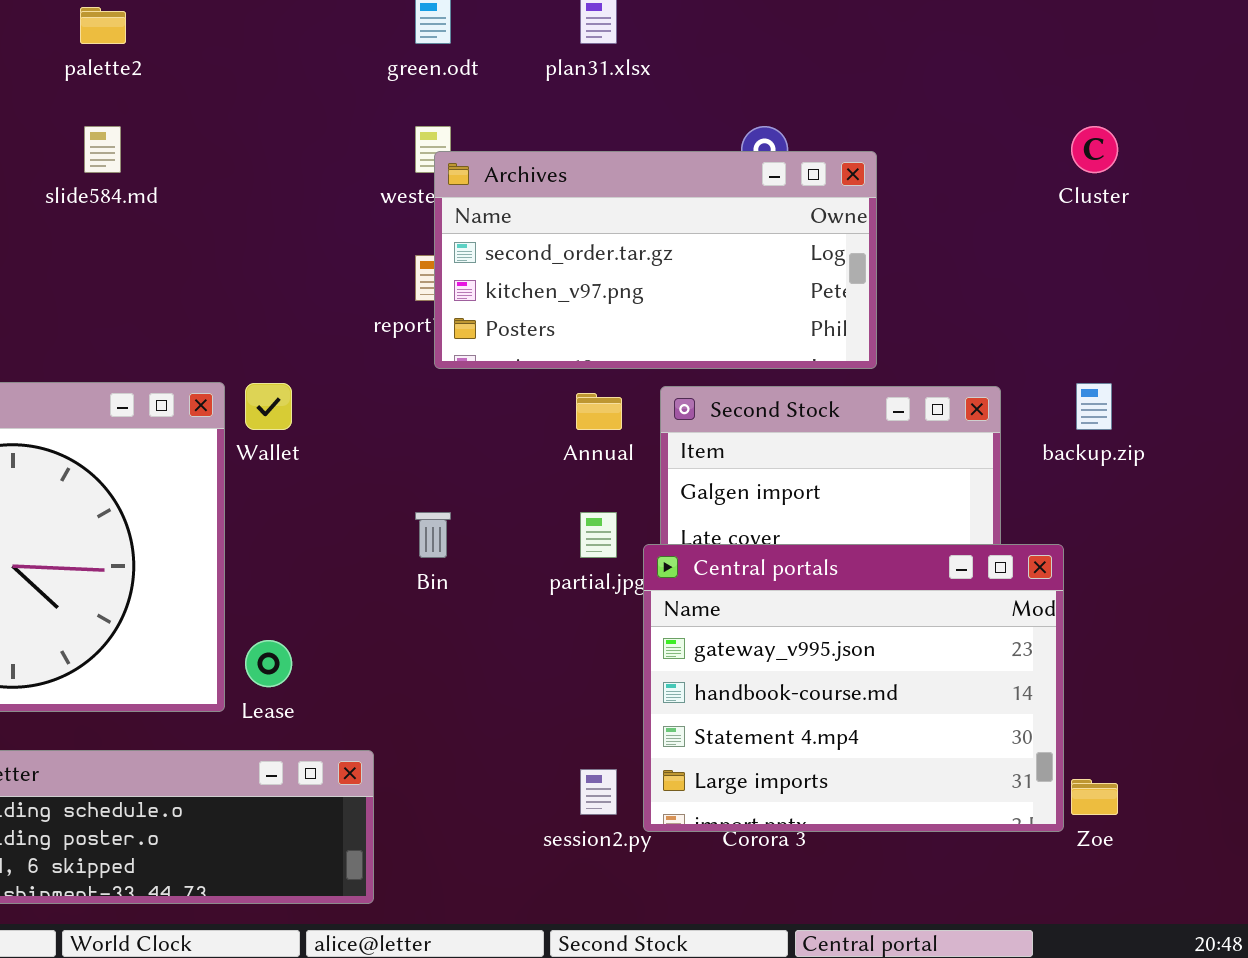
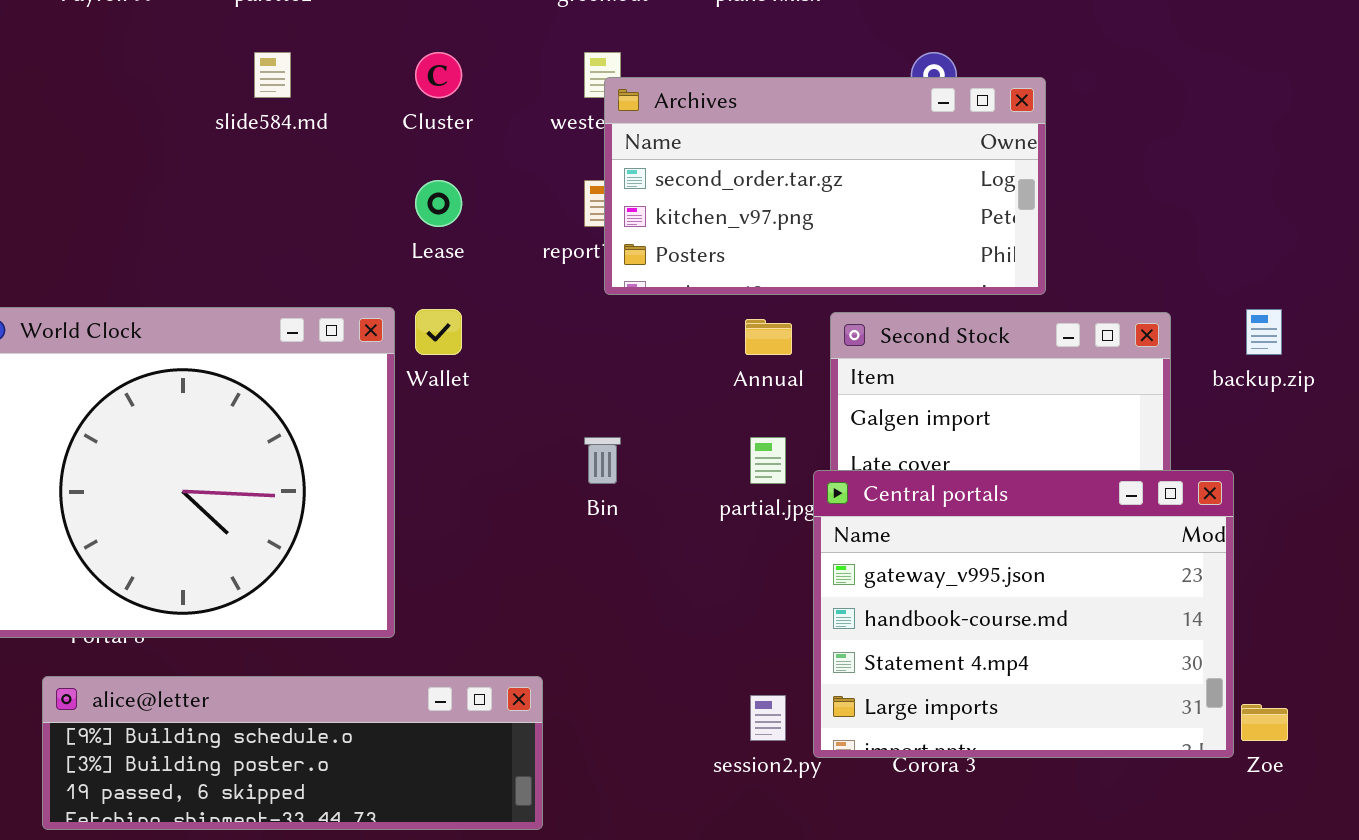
Cluster: [1071,126,1118,173] -> [415,52,462,98], moved
Lease: [245,640,292,687] -> [415,180,462,227], moved

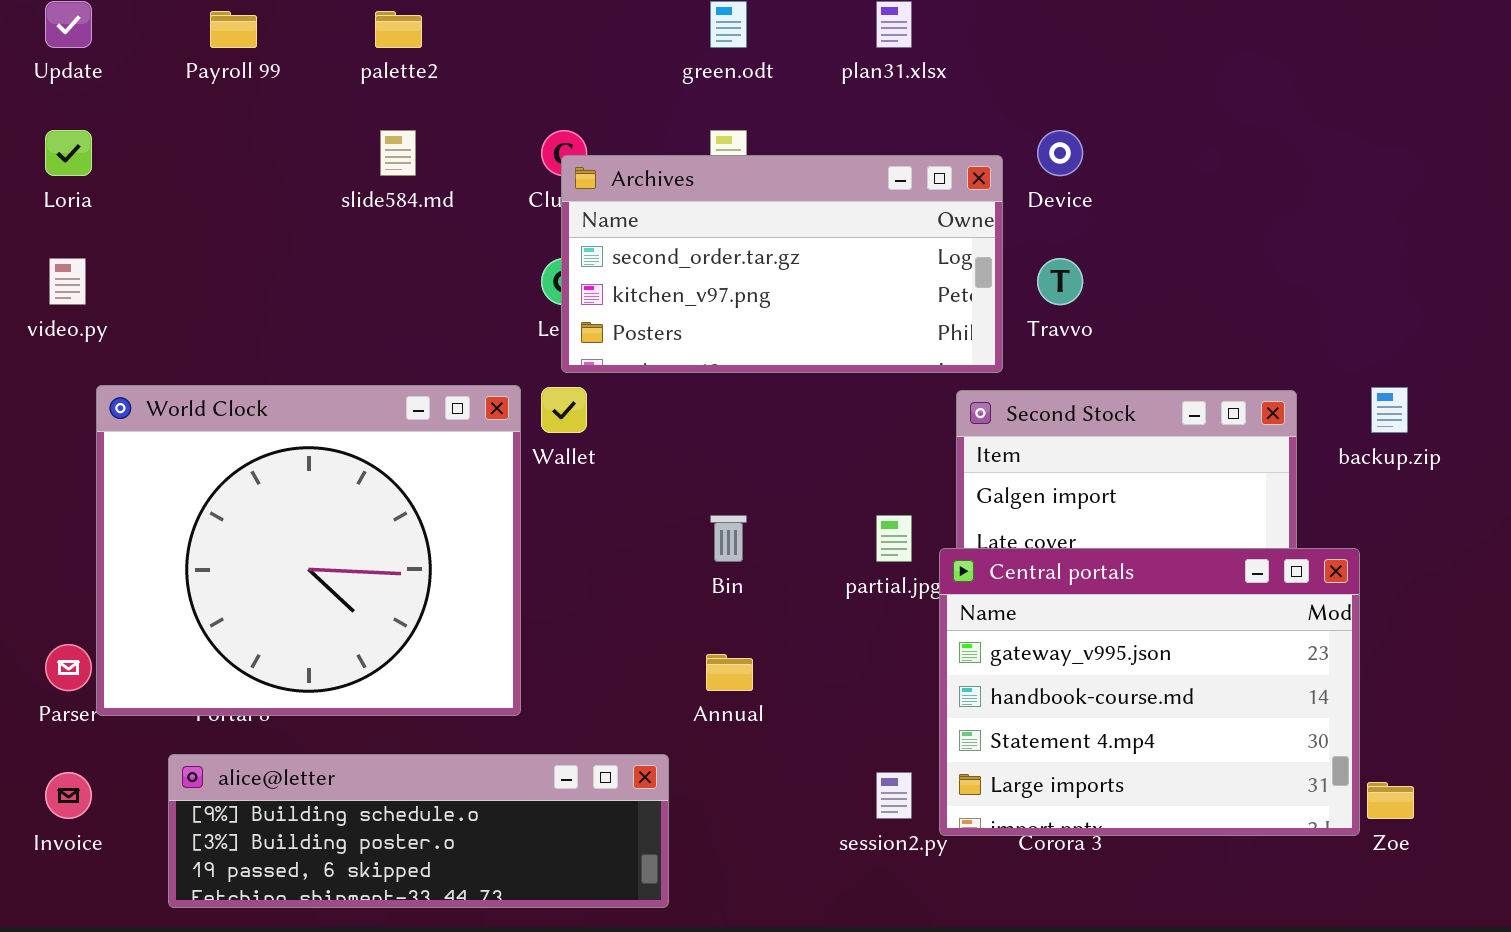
Archives: [604,77,1046,295] -> [561,155,1003,373], moved
Annual: [745,319,792,355] -> [706,654,753,691], moved

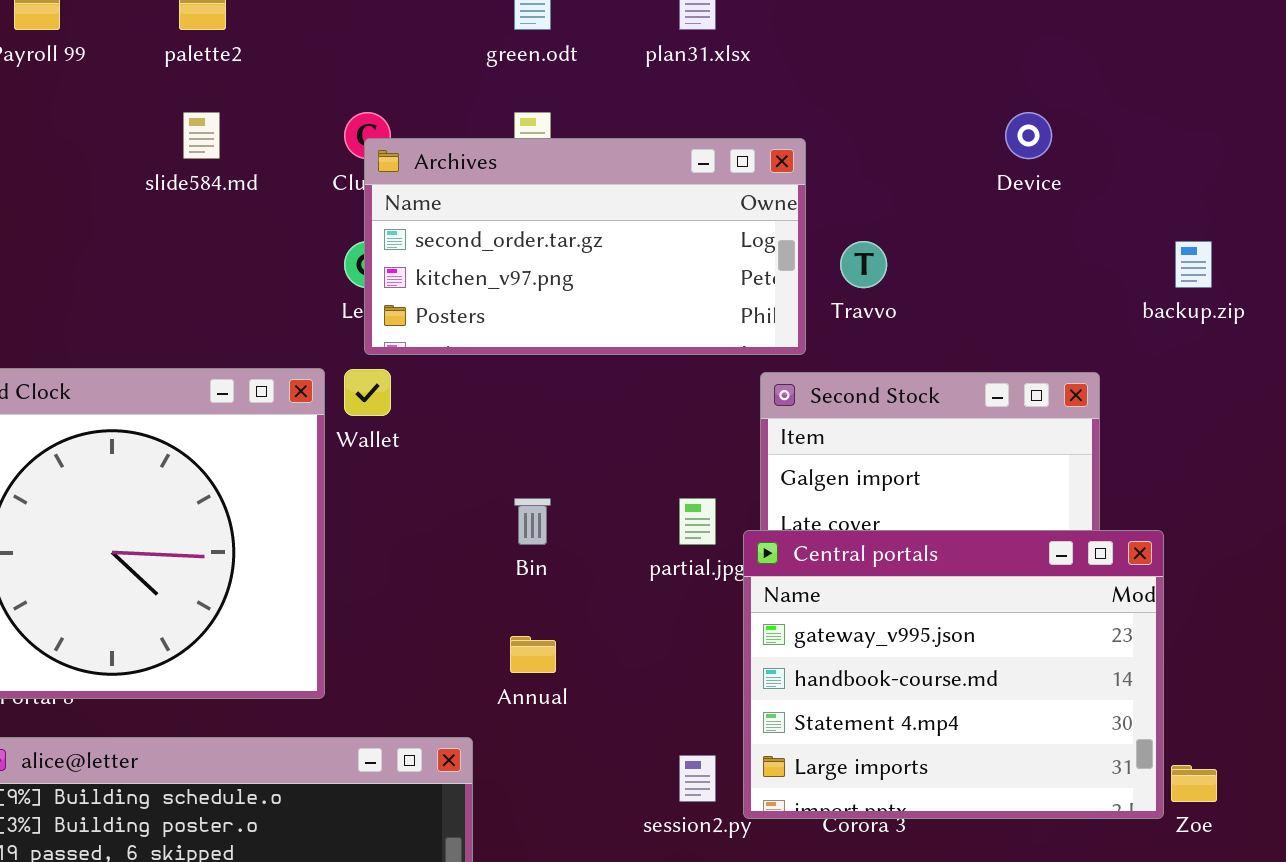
Device: [1037,130,1083,176] -> [1005,112,1052,159], moved
backup.zip: [1371,387,1408,433] -> [1175,241,1212,288], moved

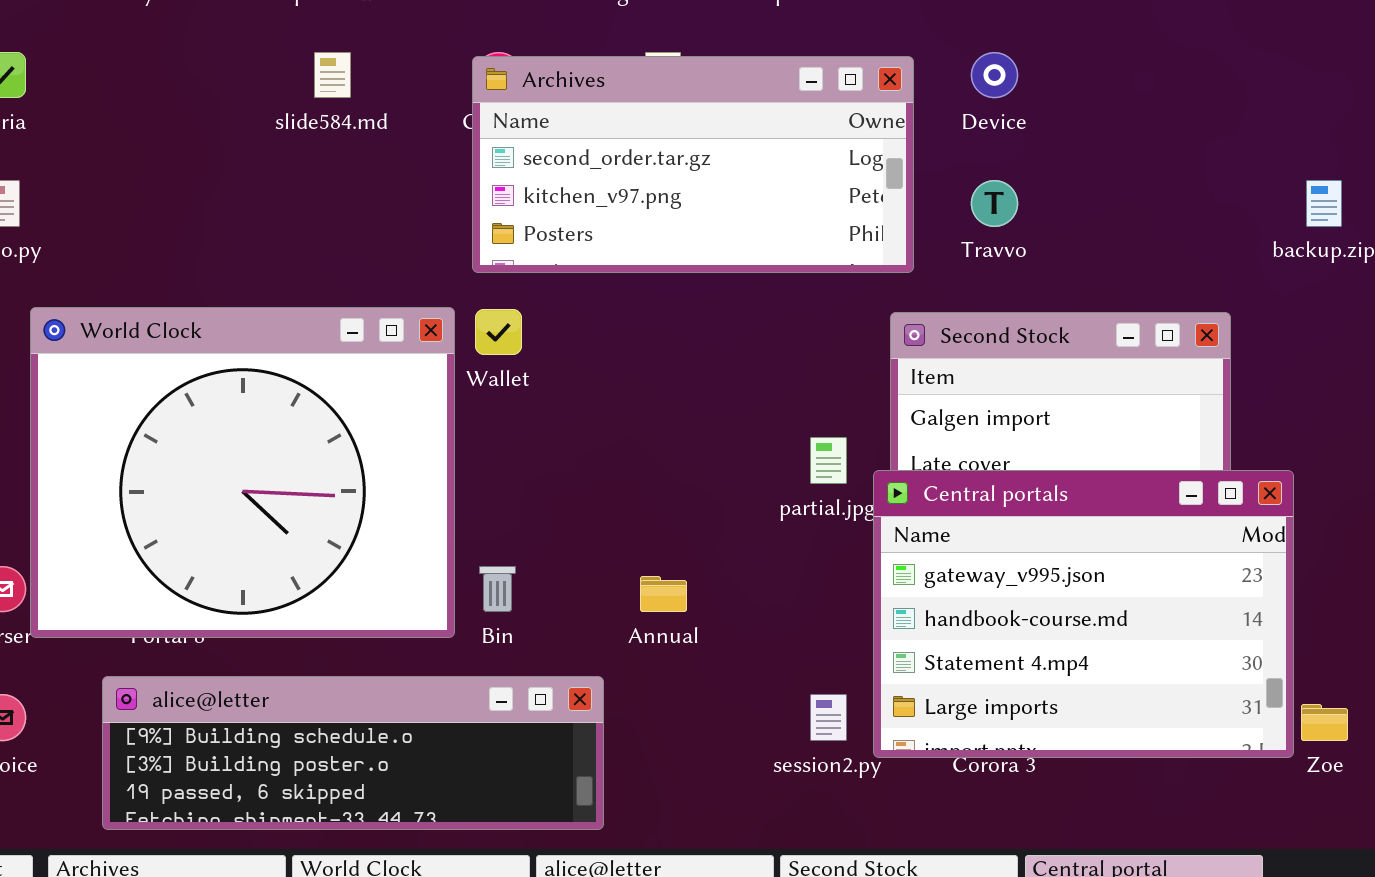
Device: [1005,112,1052,159] -> [971,52,1018,98], moved
Archives: [364,138,806,355] -> [472,56,914,273], moved
Bin: [514,498,551,545] -> [479,566,516,612], moved

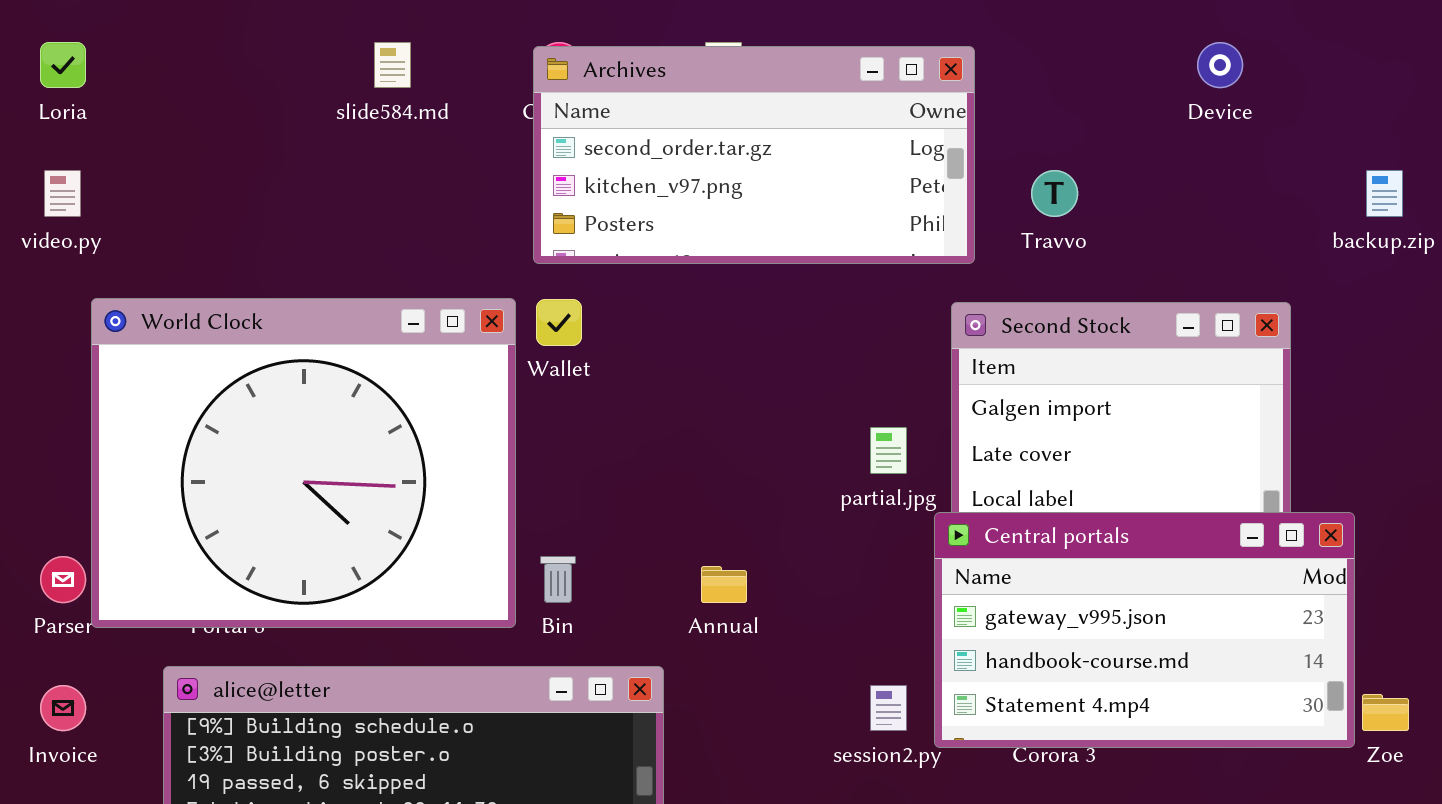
Device: [971,52,1018,98] -> [1197,42,1243,88], moved
Central portals: [873,470,1294,758] -> [934,512,1355,748], resized

